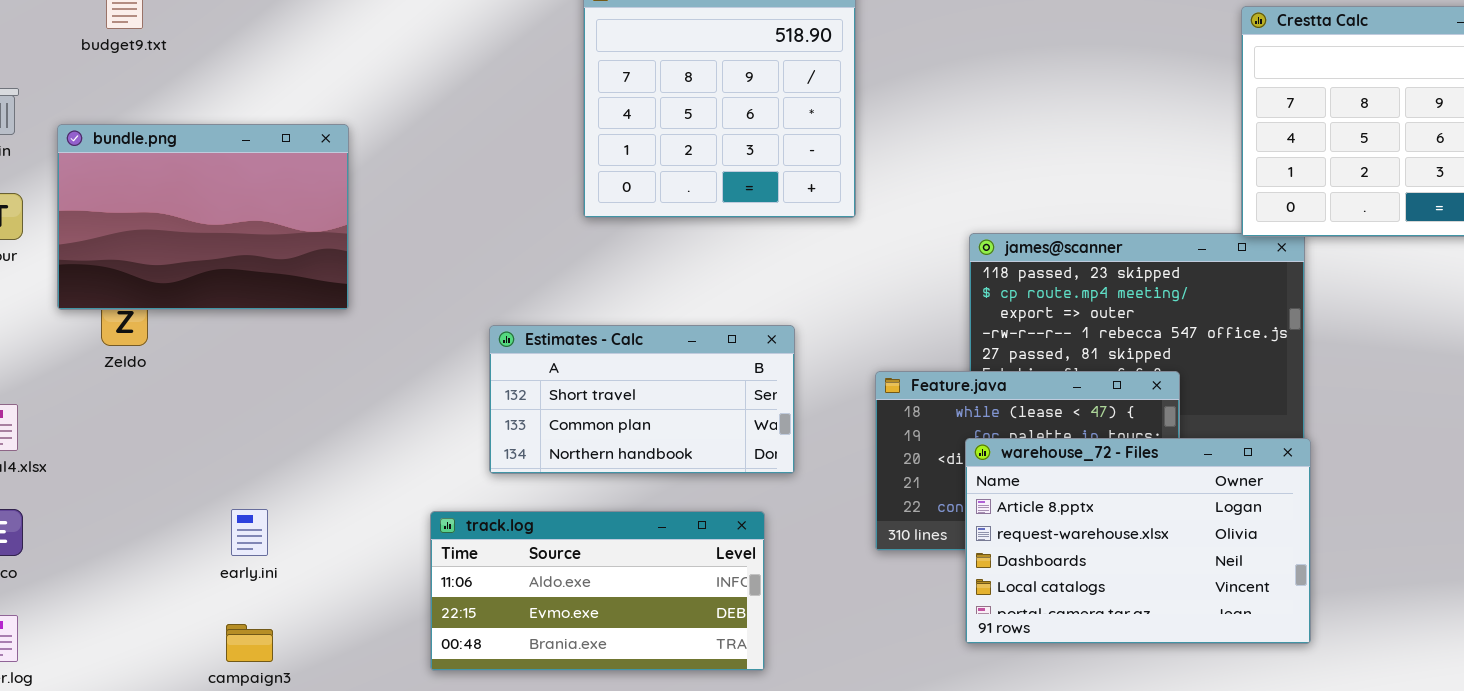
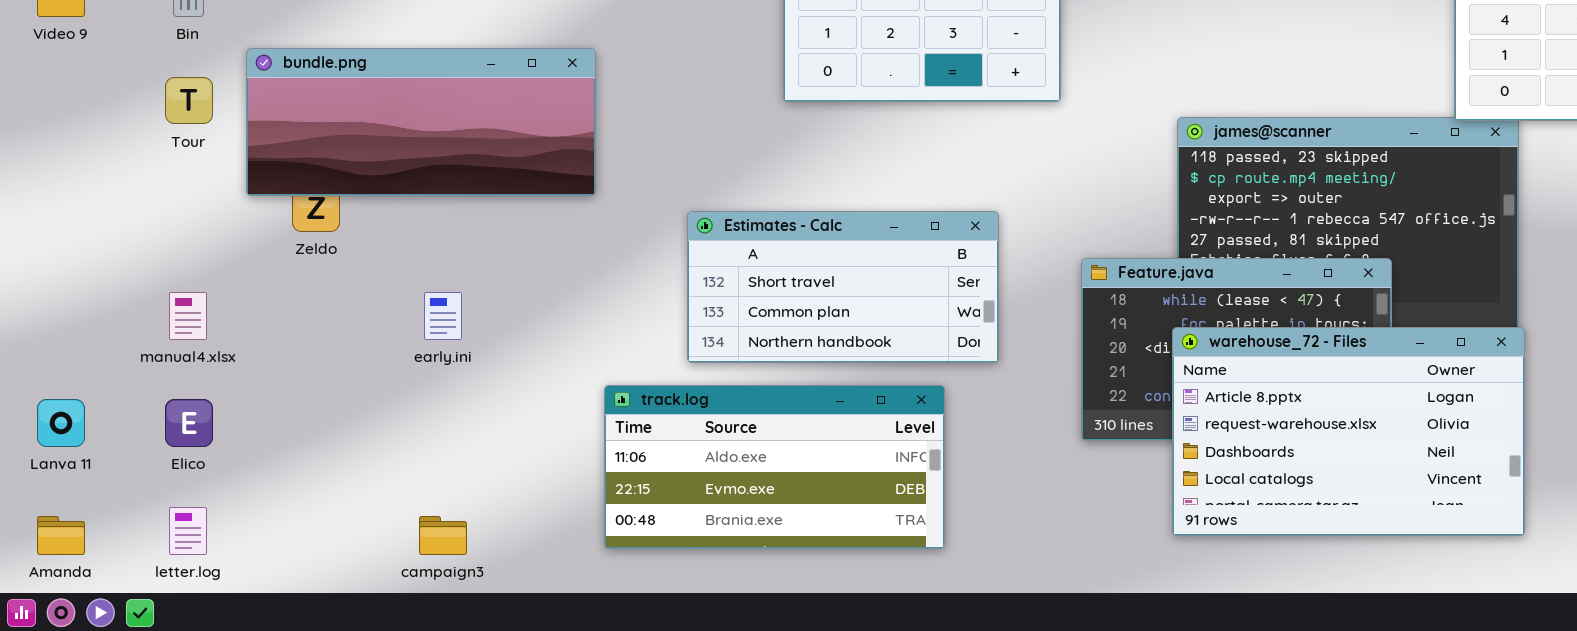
bundle.png: [57,124,349,310] -> [246,48,596,196], resized
early.ini: [231,509,268,556] -> [424,292,462,340], moved
track.log: [430,511,765,671] -> [604,385,945,549], moved

